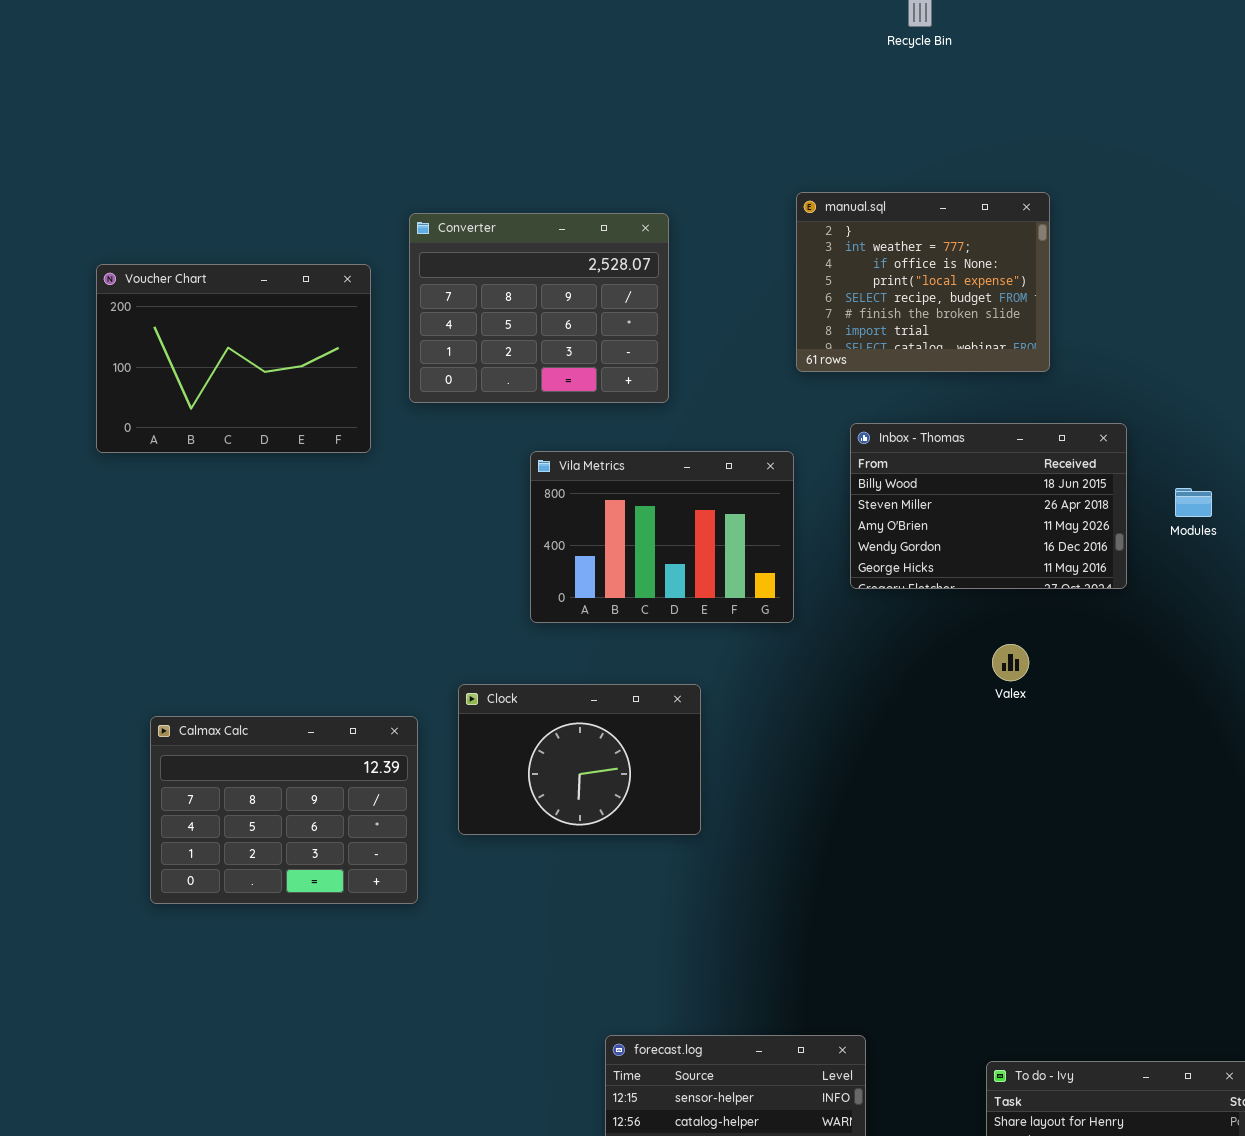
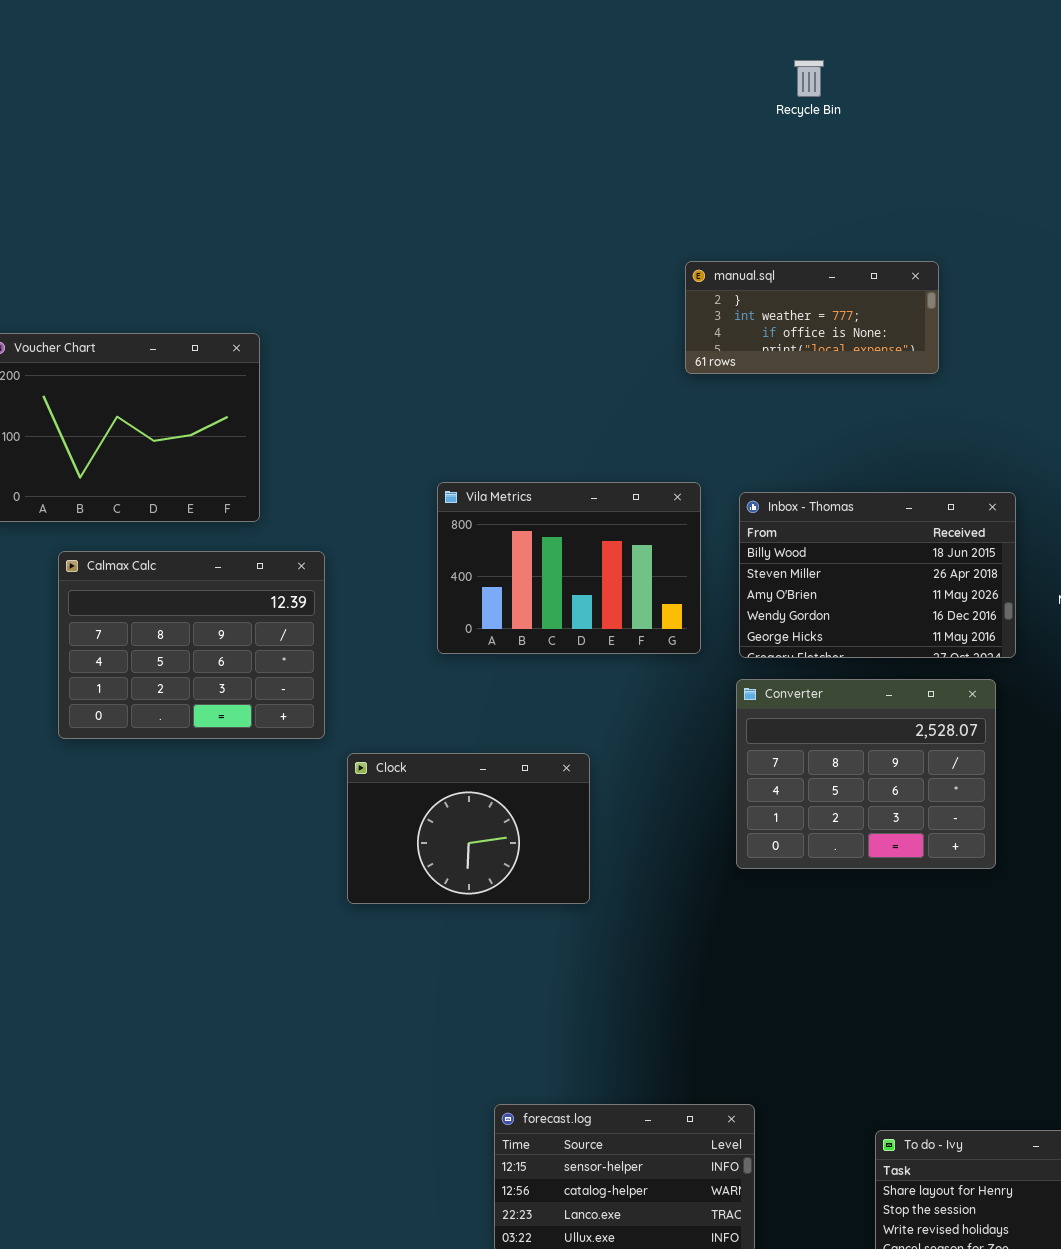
manual.sql: [796,192,1050,372] -> [685,261,939,374], resized
Converter: [409,213,669,403] -> [736,679,996,869], moved
Vila Metrics: [530,451,794,623] -> [437,482,701,654], moved
Calmax Calc: [150,716,418,904] -> [58,551,325,739], moved

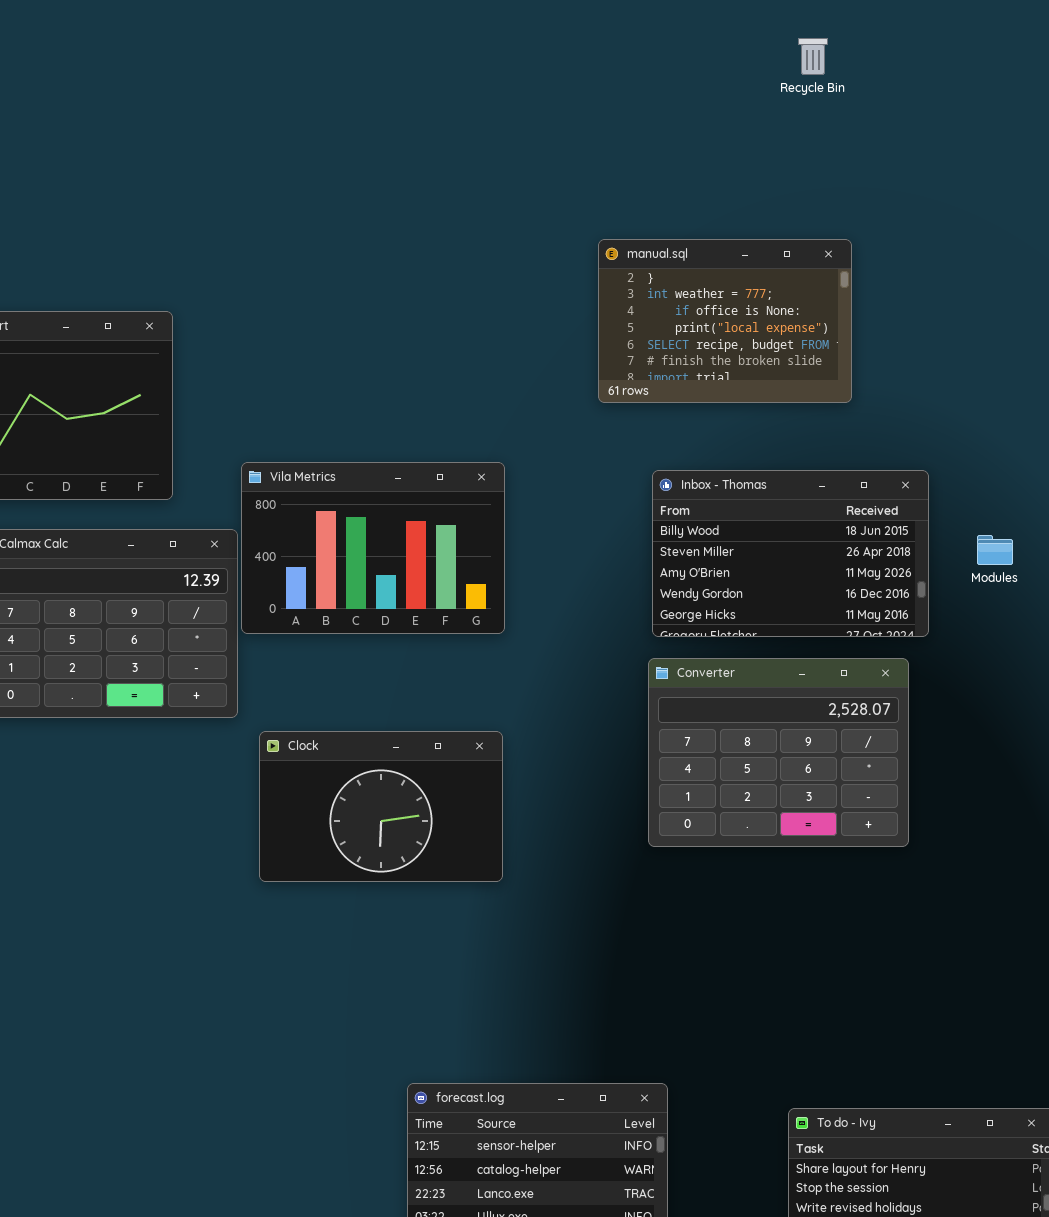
Recycle Bin: [794,60,824,97] -> [798,38,828,75], moved
manual.sql: [685,261,939,374] -> [598,239,852,403], resized
Vila Metrics: [437,482,701,654] -> [241,462,505,634], moved

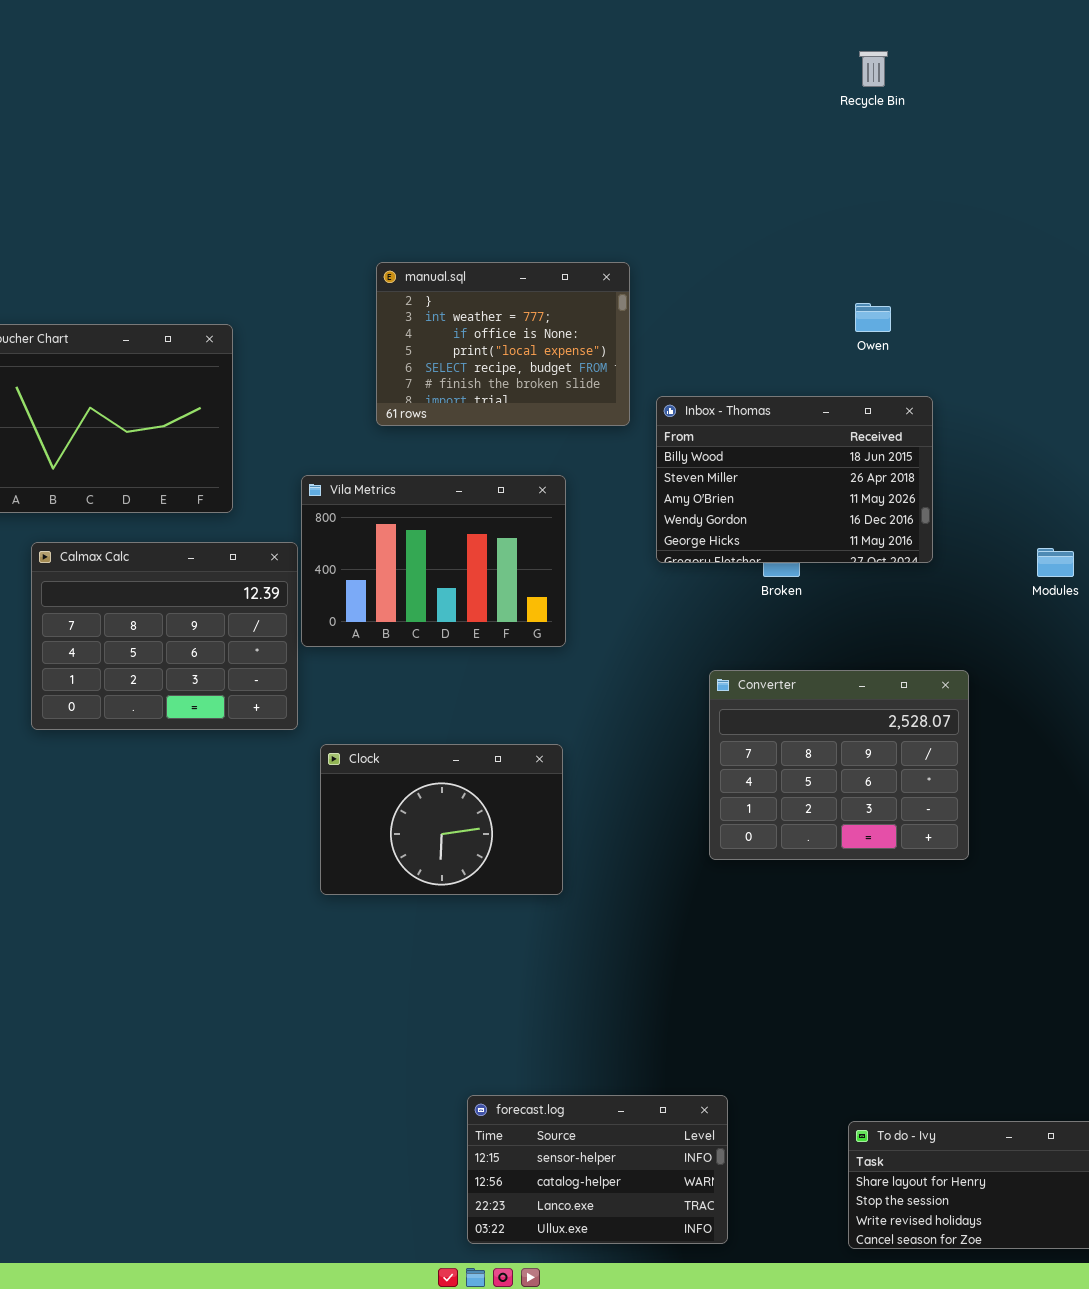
manual.sql: [598,239,852,403] -> [376,262,630,426], moved
Inbox - Thomas: [652,470,929,637] -> [656,396,933,563], moved

